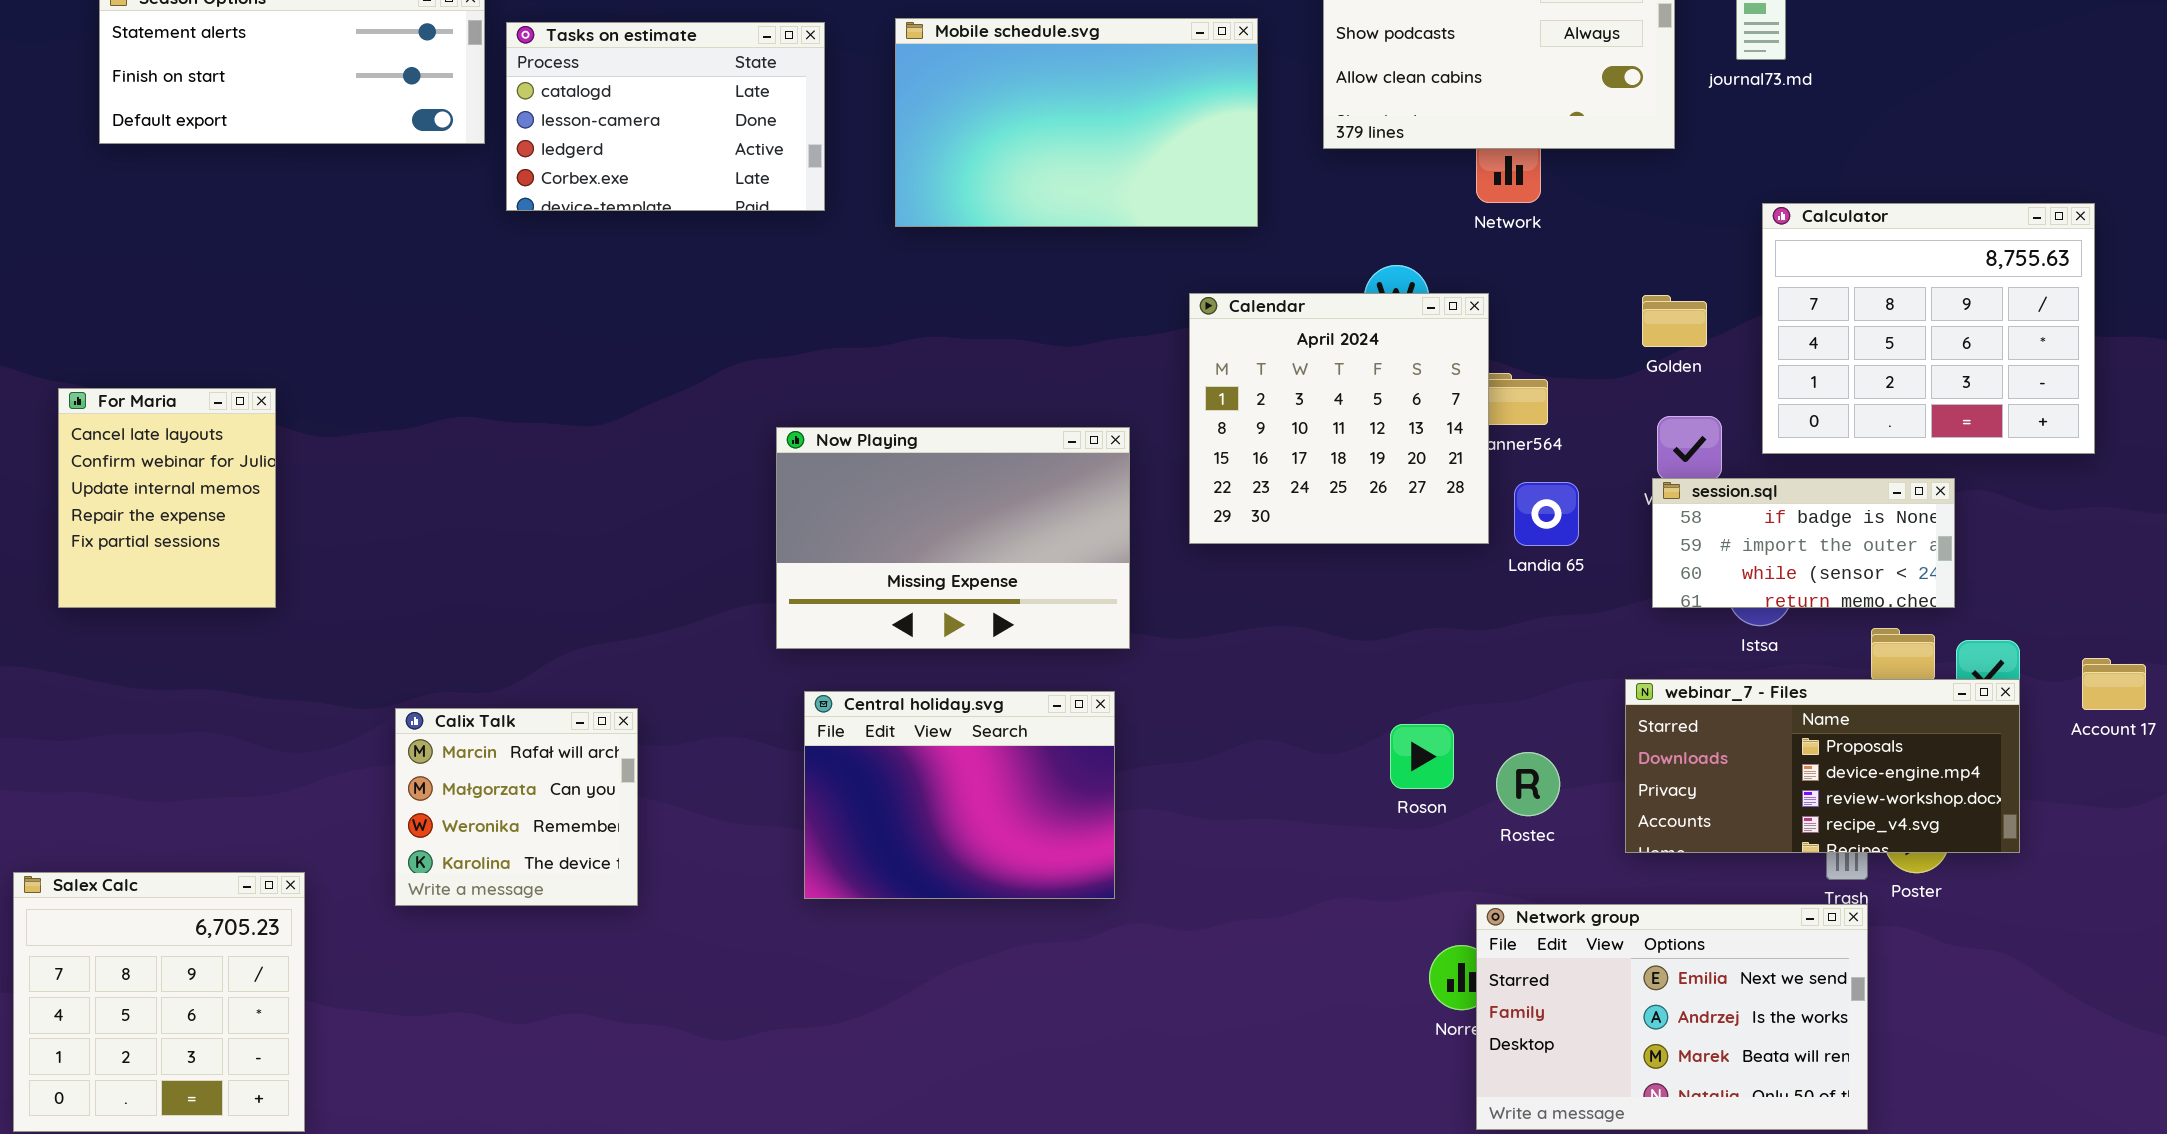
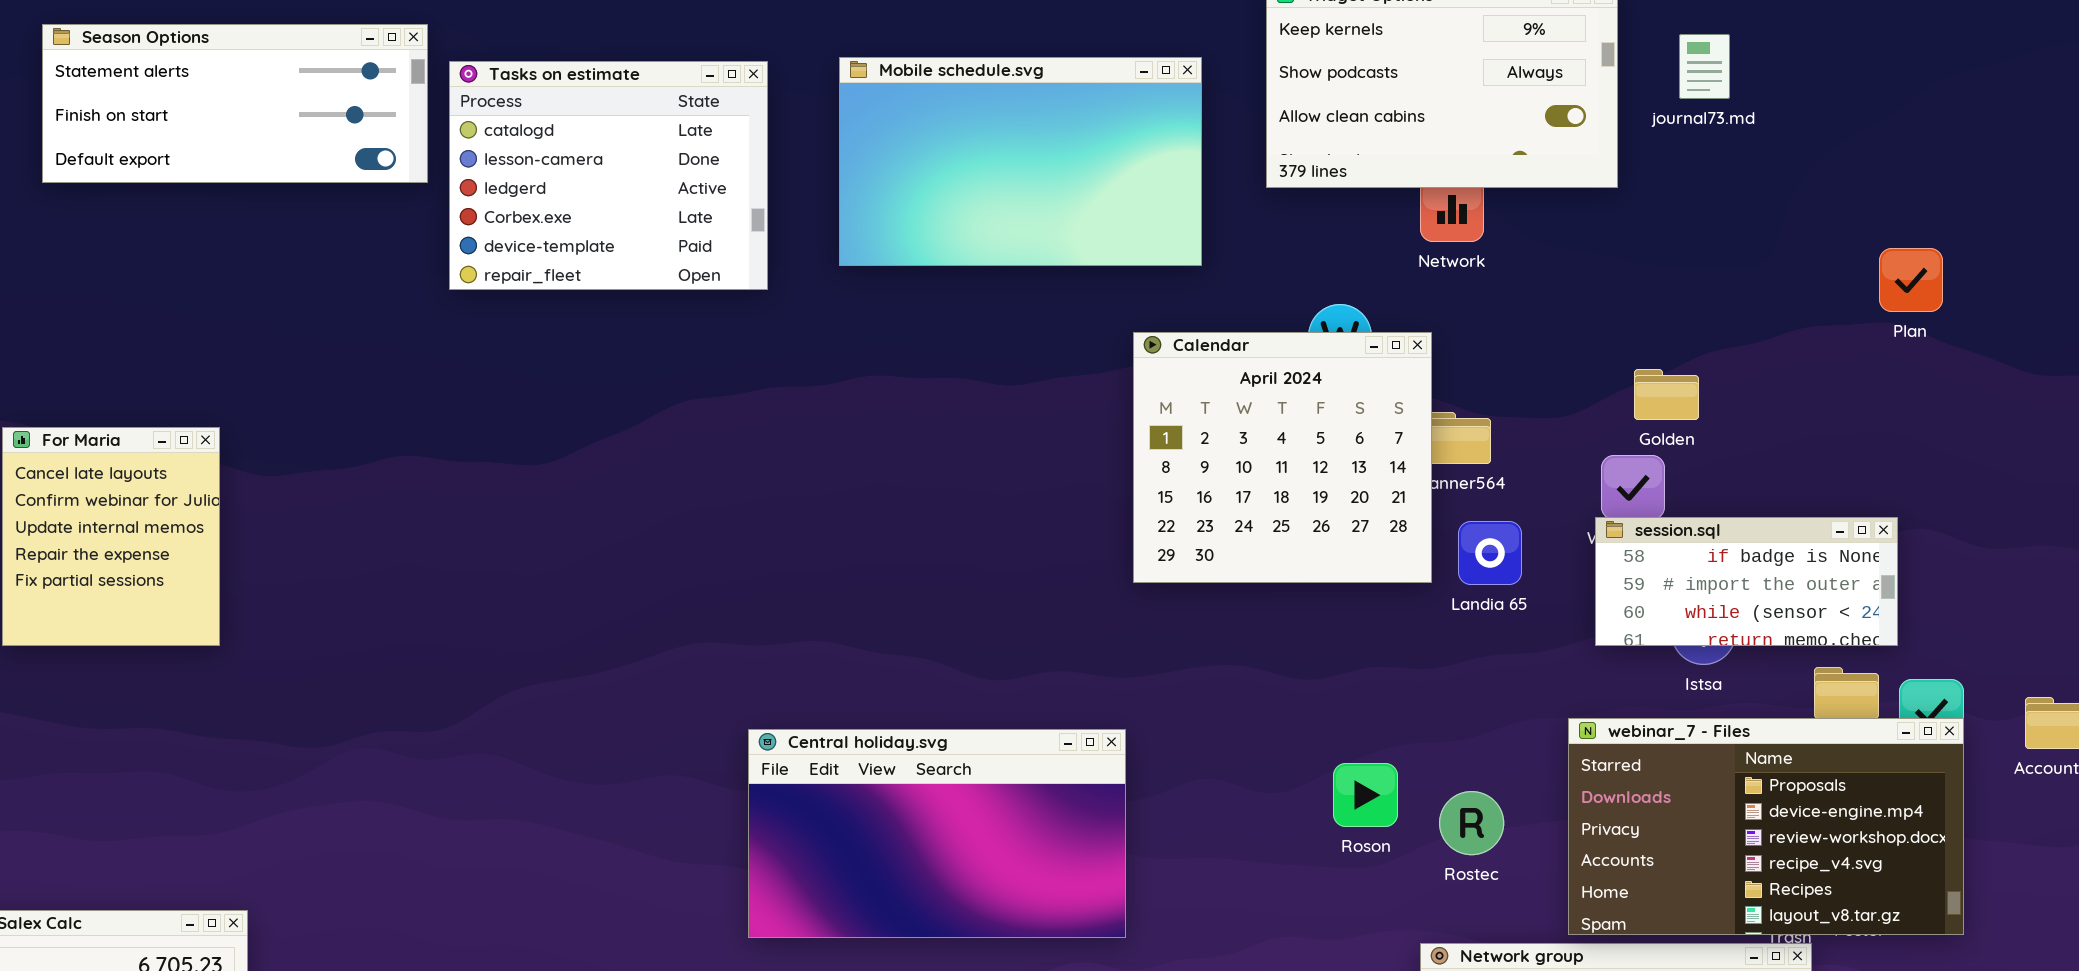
Tasks on estimate: [506,22,825,211] -> [449,61,768,290], resized
Calculator: [1762,203,2095,454] -> none, closed
Golden: [1642,295,1707,347] -> [1634,369,1699,420], moved
Now Playing: [776,427,1130,649] -> none, closed
webinar_7 - Files: [1625,679,2020,853] -> [1568,718,1964,935], resized
Central holiday.svg: [804,691,1115,899] -> [748,729,1126,938], resized
Calix Talk: [395,708,638,906] -> none, closed

